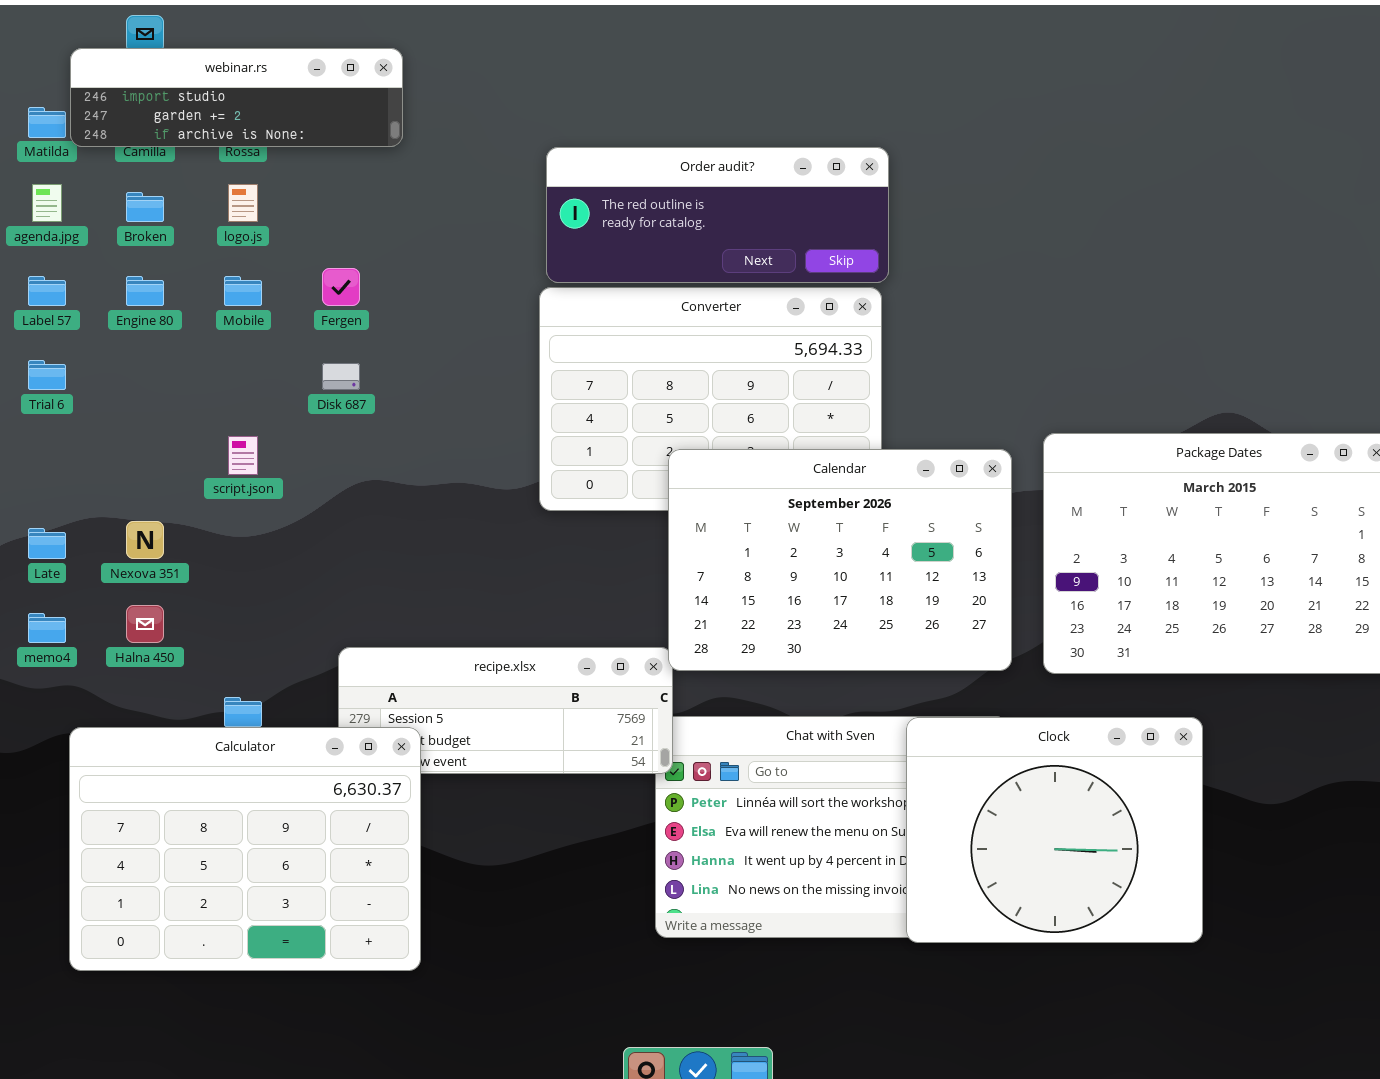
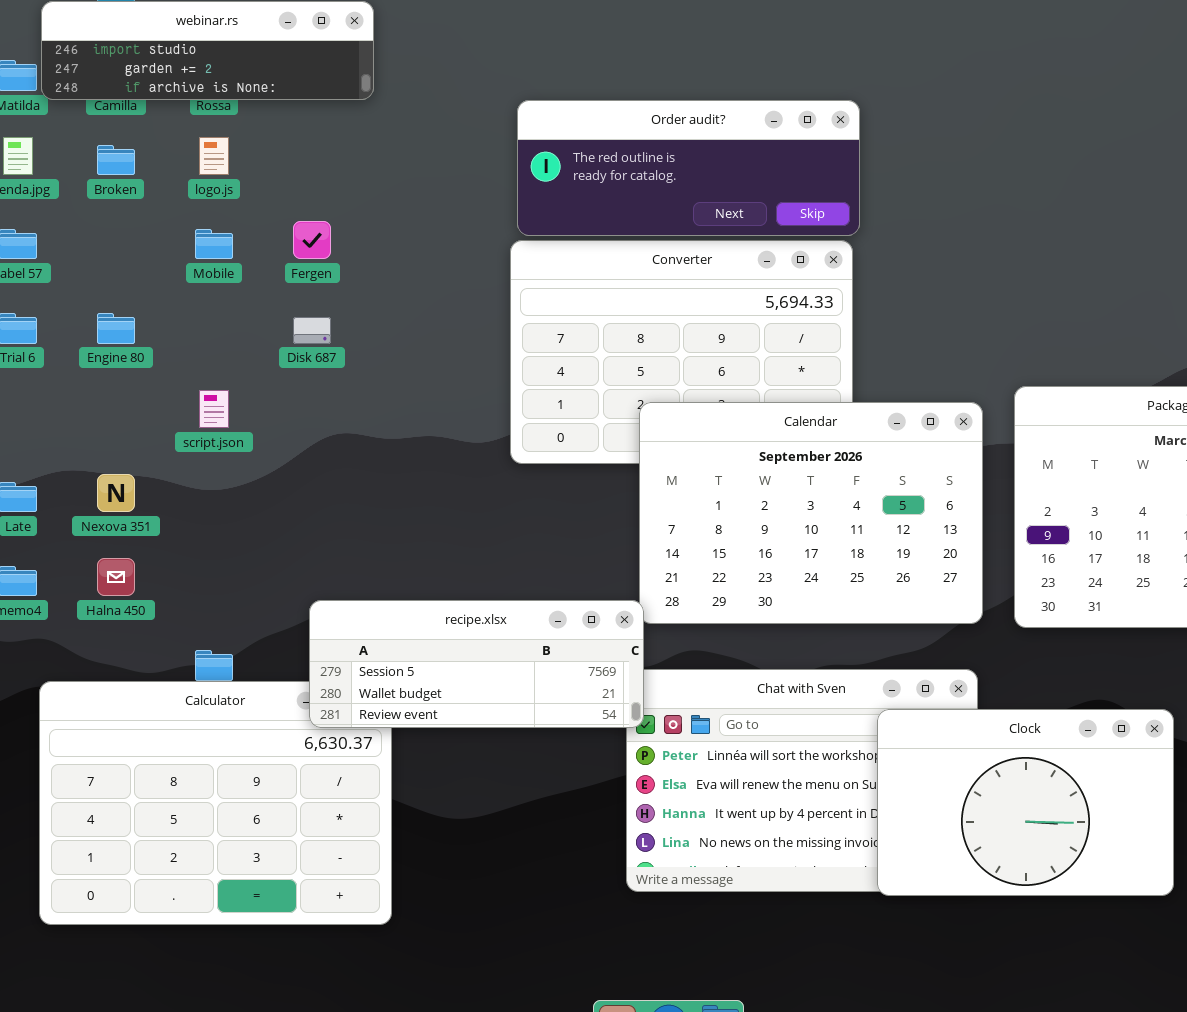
Engine 80: [126,276,164,306] -> [97,313,135,344], moved
recipe.xlsx: [338,647,673,774] -> [309,600,644,728], raised
Clock: [906,717,1203,943] -> [877,709,1174,896], resized

